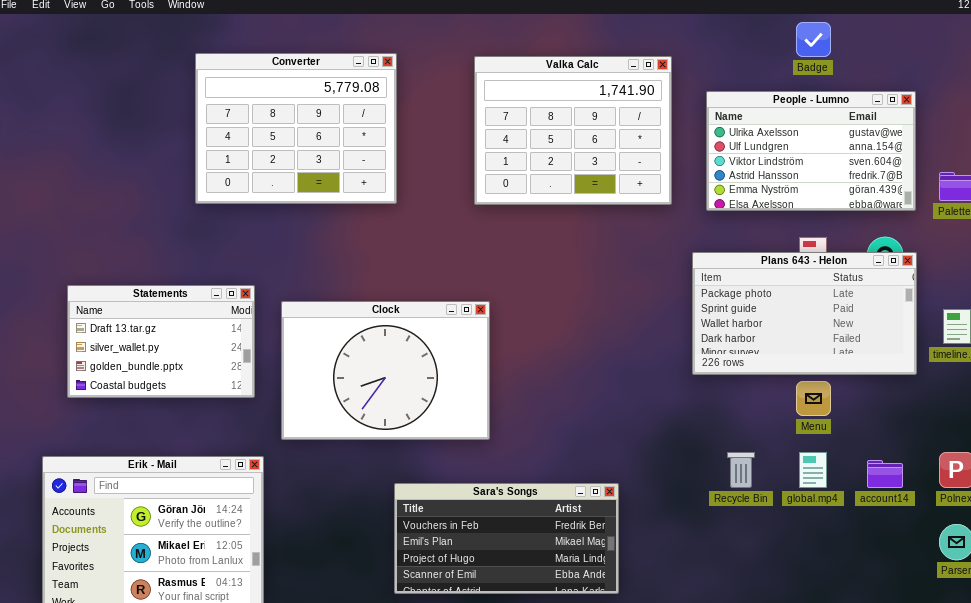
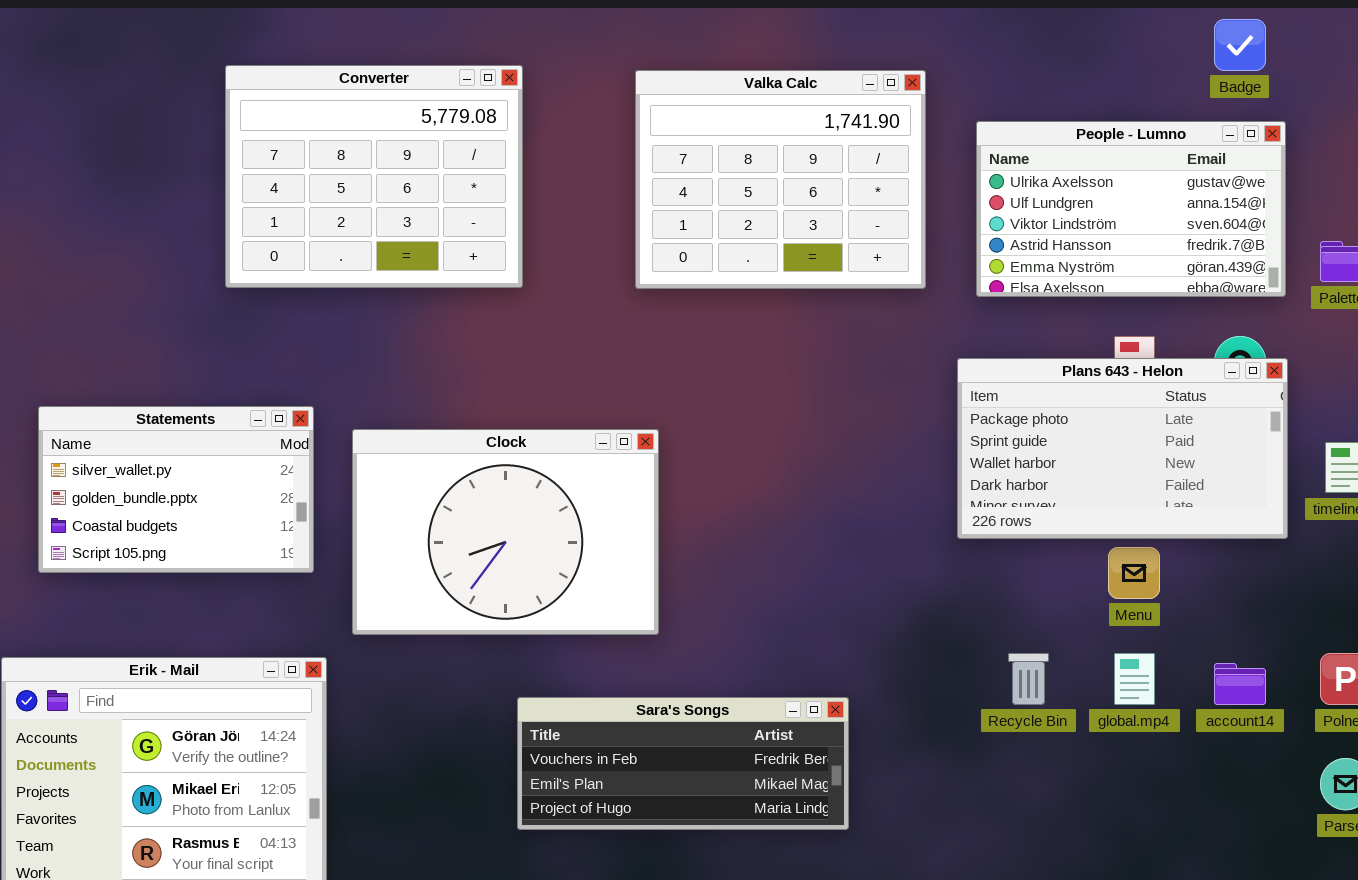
Badge: [796,22,831,57] -> [1214,19,1266,71], moved
Statements: [67,285,255,398] -> [38,406,314,573], scrolled down 1 row
Sara's Songs: [394,483,619,594] -> [517,697,849,830], resized

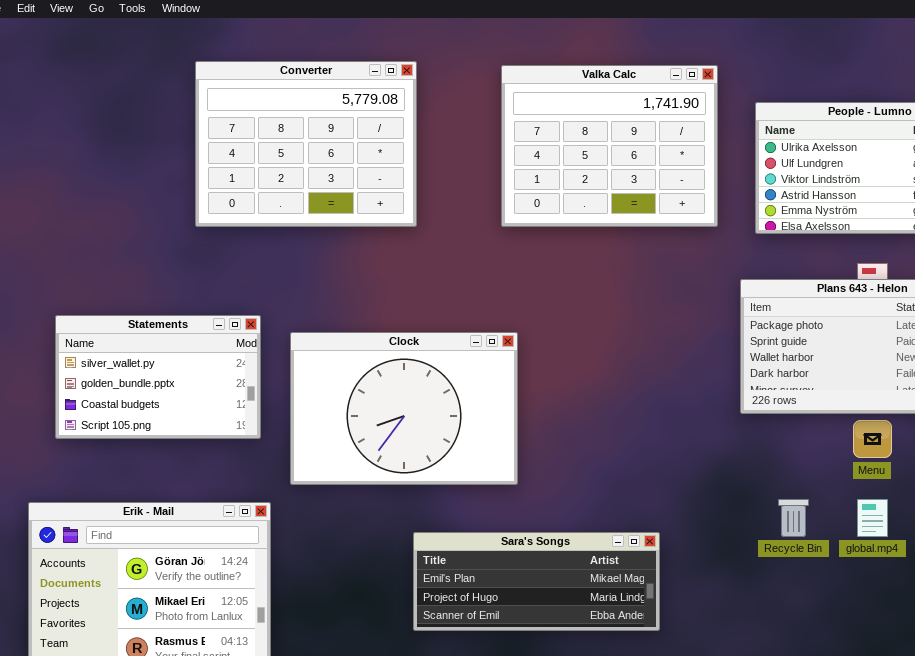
Sara's Songs: [517,697,849,830] -> [413,532,660,631], scrolled down 1 row

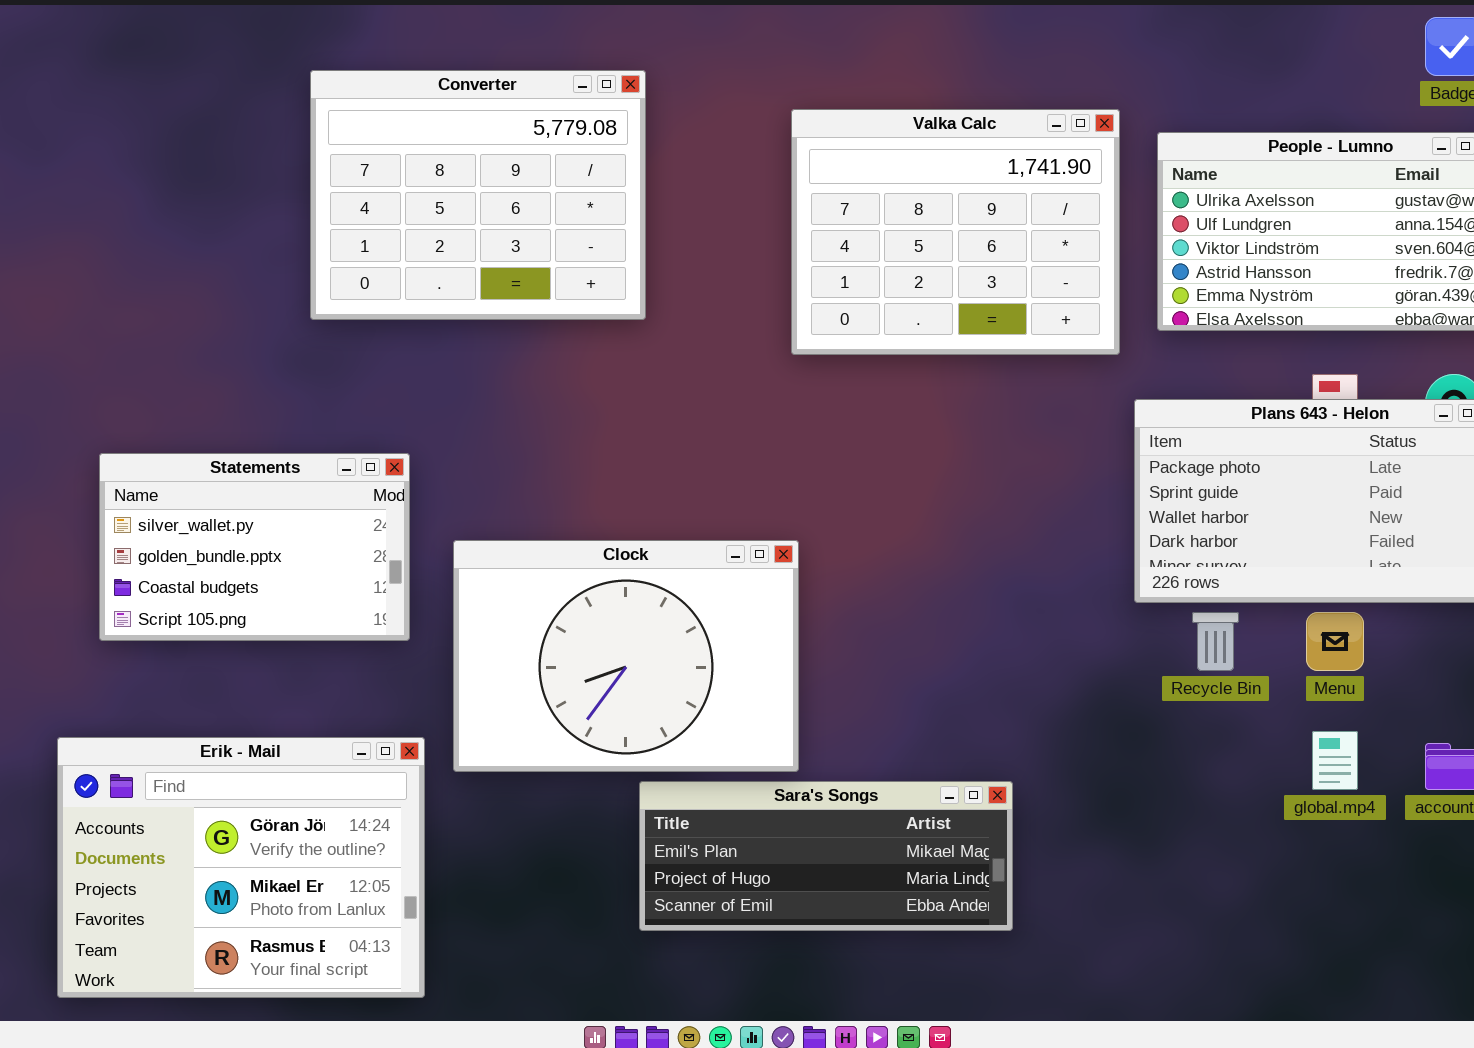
Valka Calc: [501,65,718,227] -> [791,109,1120,355], moved
Clock: [290,332,518,485] -> [453,540,799,772], moved
Recycle Bin: [778,499,809,537] -> [1192,612,1239,671], moved

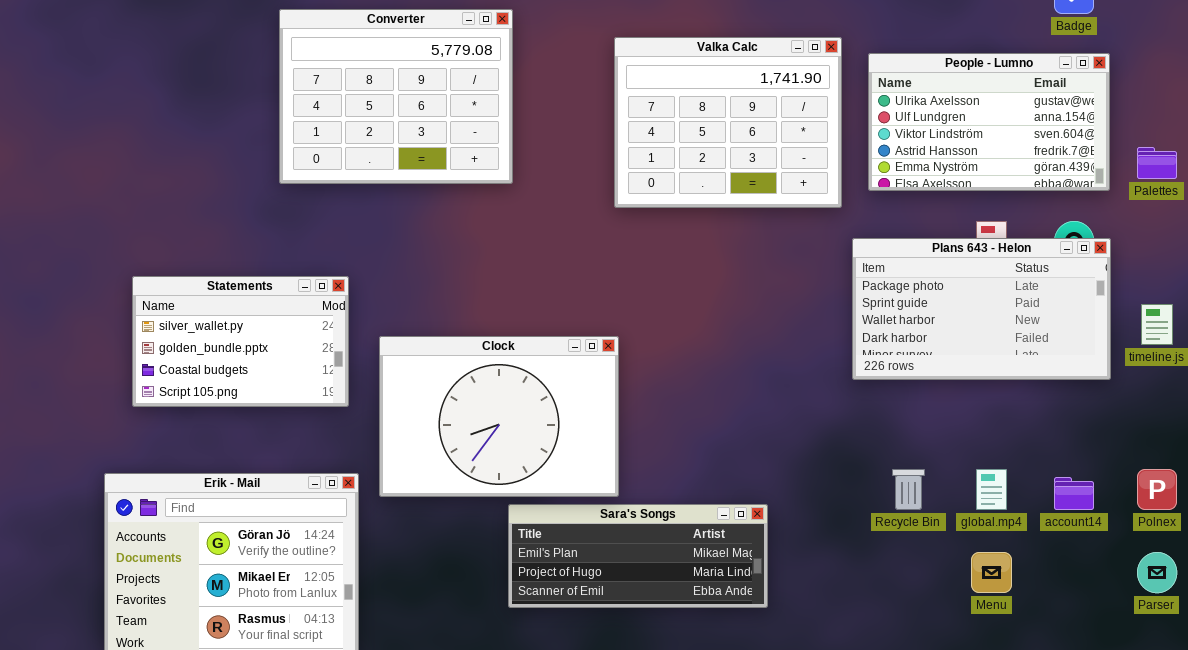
Recycle Bin: [1192,612,1239,671] -> [892,469,925,510], moved
Menu: [1306,612,1364,671] -> [971,552,1012,593], moved

